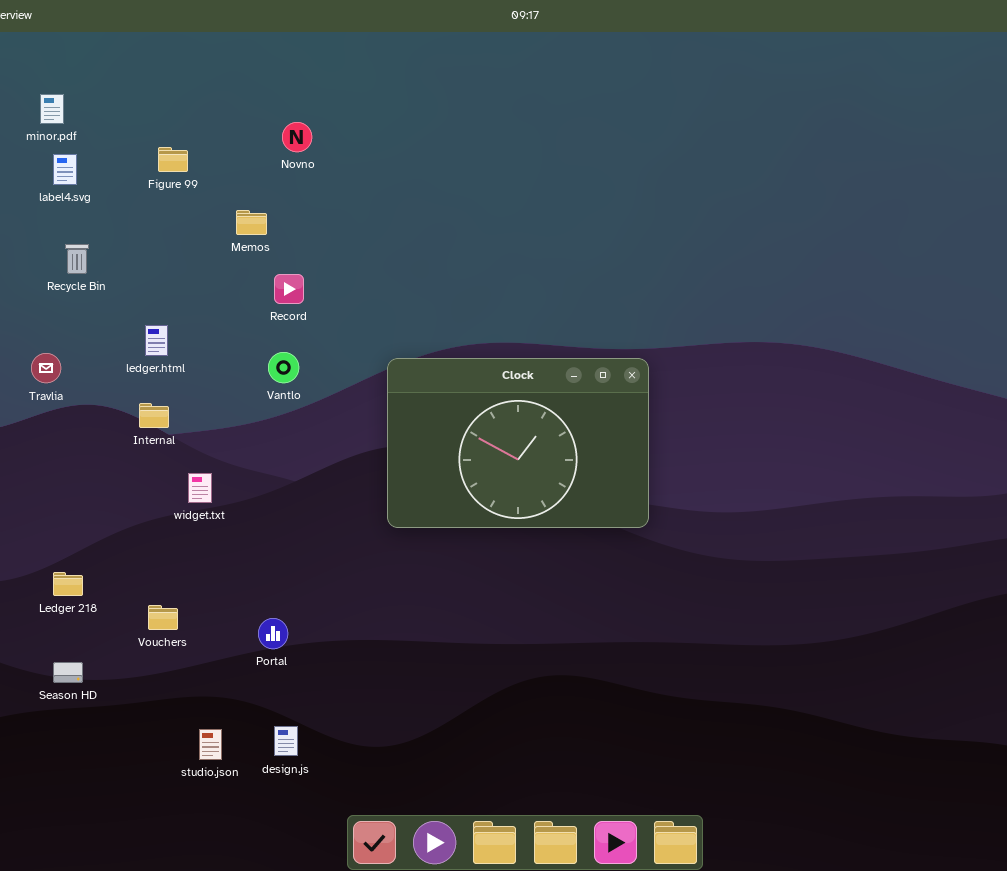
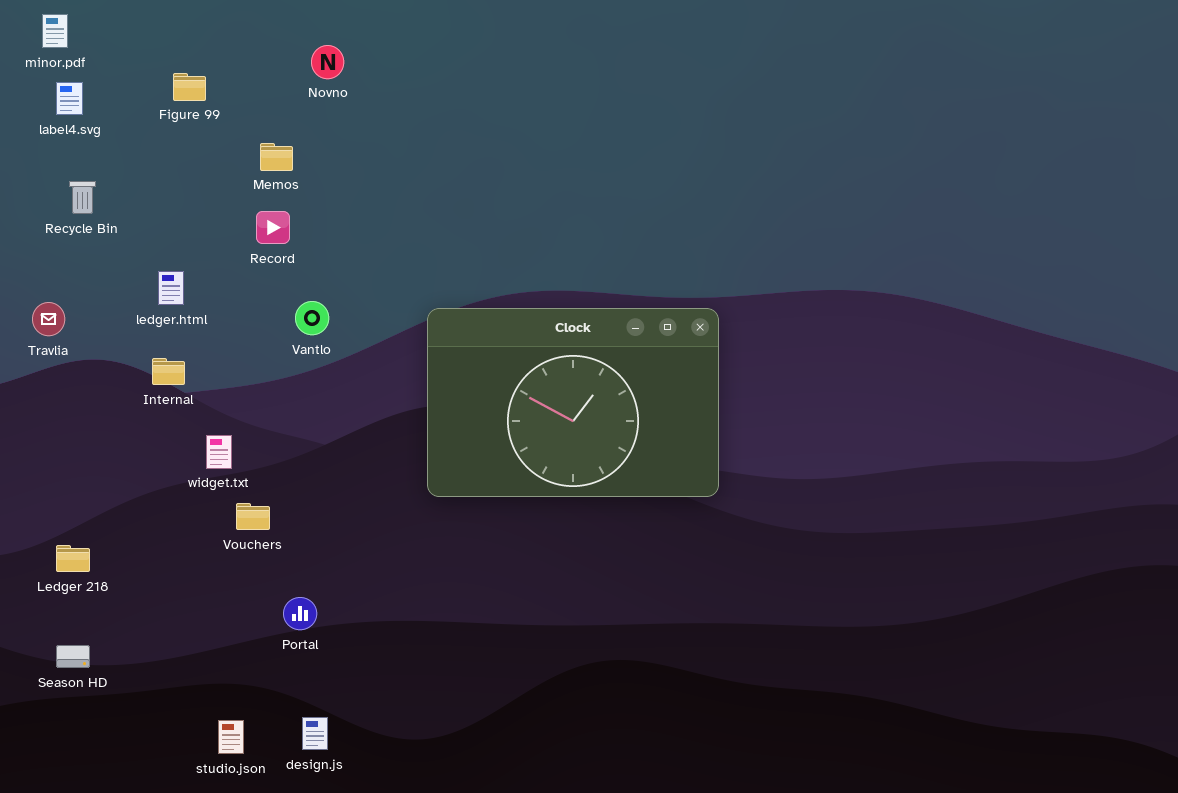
Record: [274,274,304,304] -> [256,211,290,244], moved
Vouchers: [148,605,178,630] -> [236,503,270,530], moved

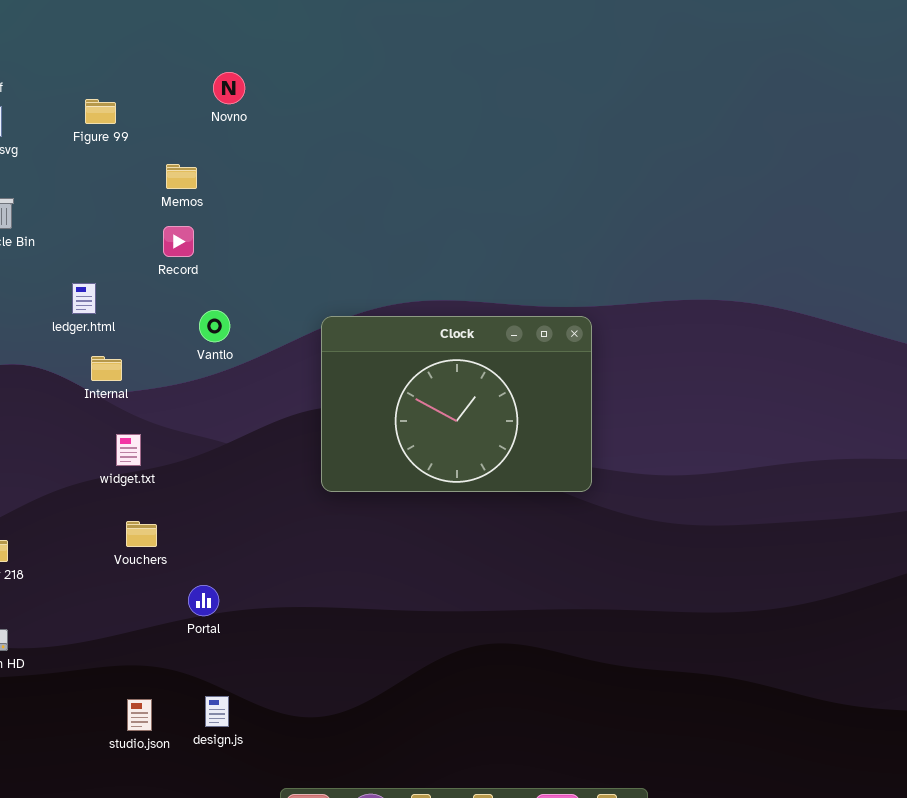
Internal: [152,358,185,385] -> [91,356,122,381], moved
Vouchers: [236,503,270,530] -> [126,521,157,547], moved

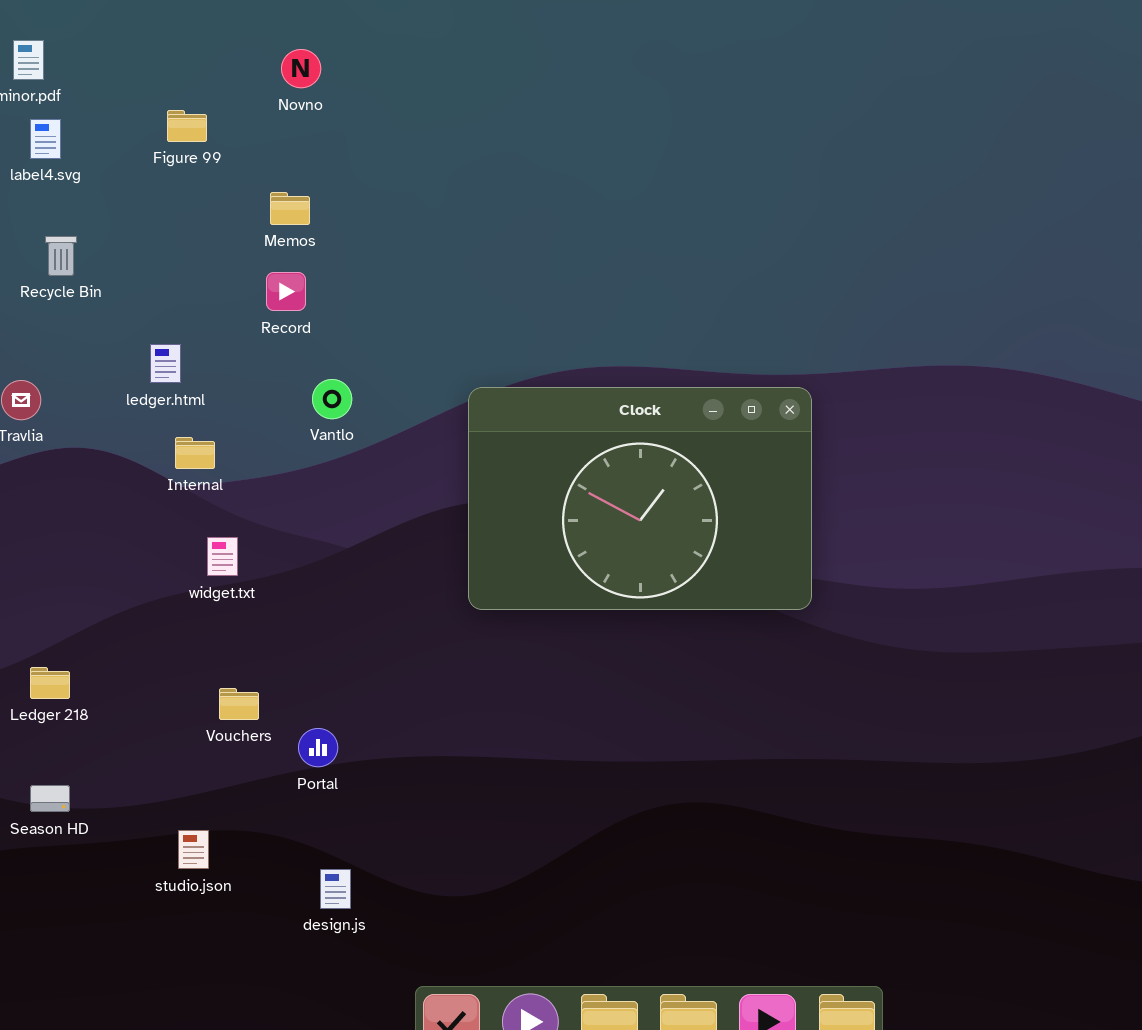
Novno: [213,72,245,104] -> [281,49,321,88], moved
Vouchers: [126,521,157,547] -> [219,688,259,720], moved
studio.json: [127,699,152,731] -> [178,830,209,869], moved

